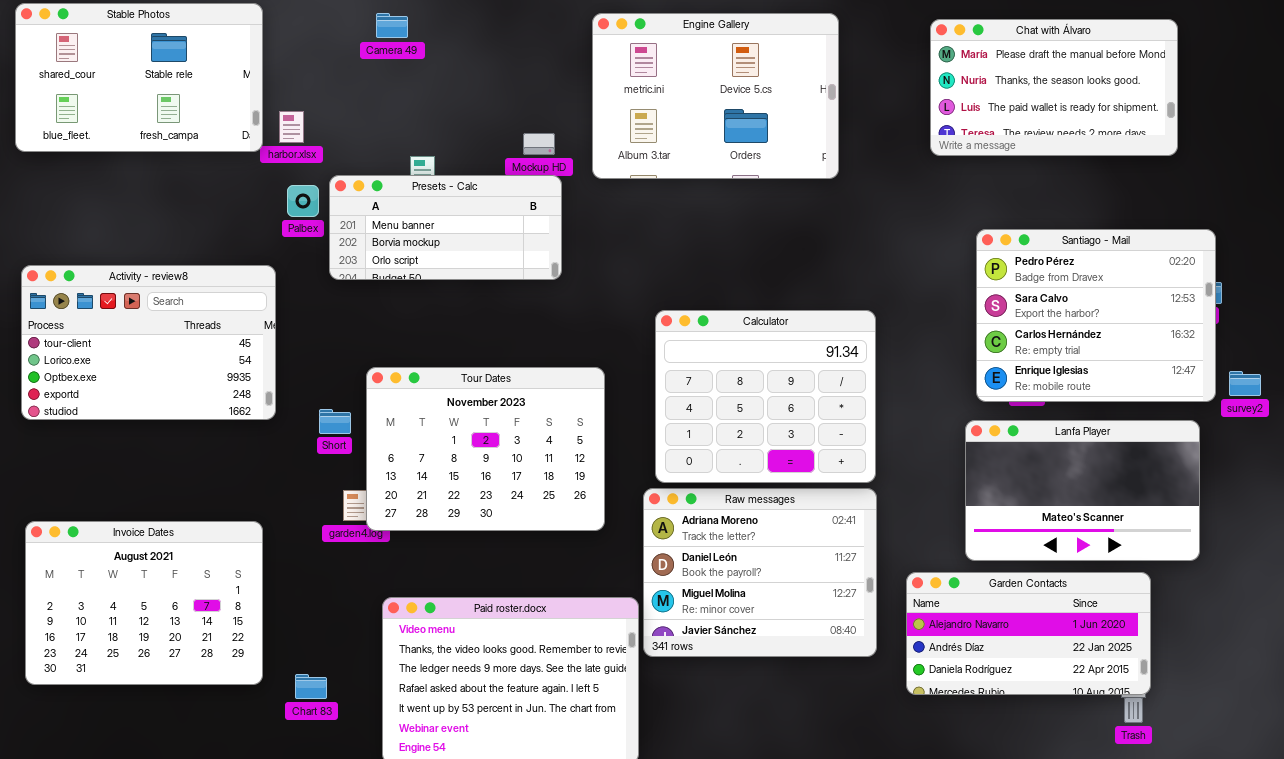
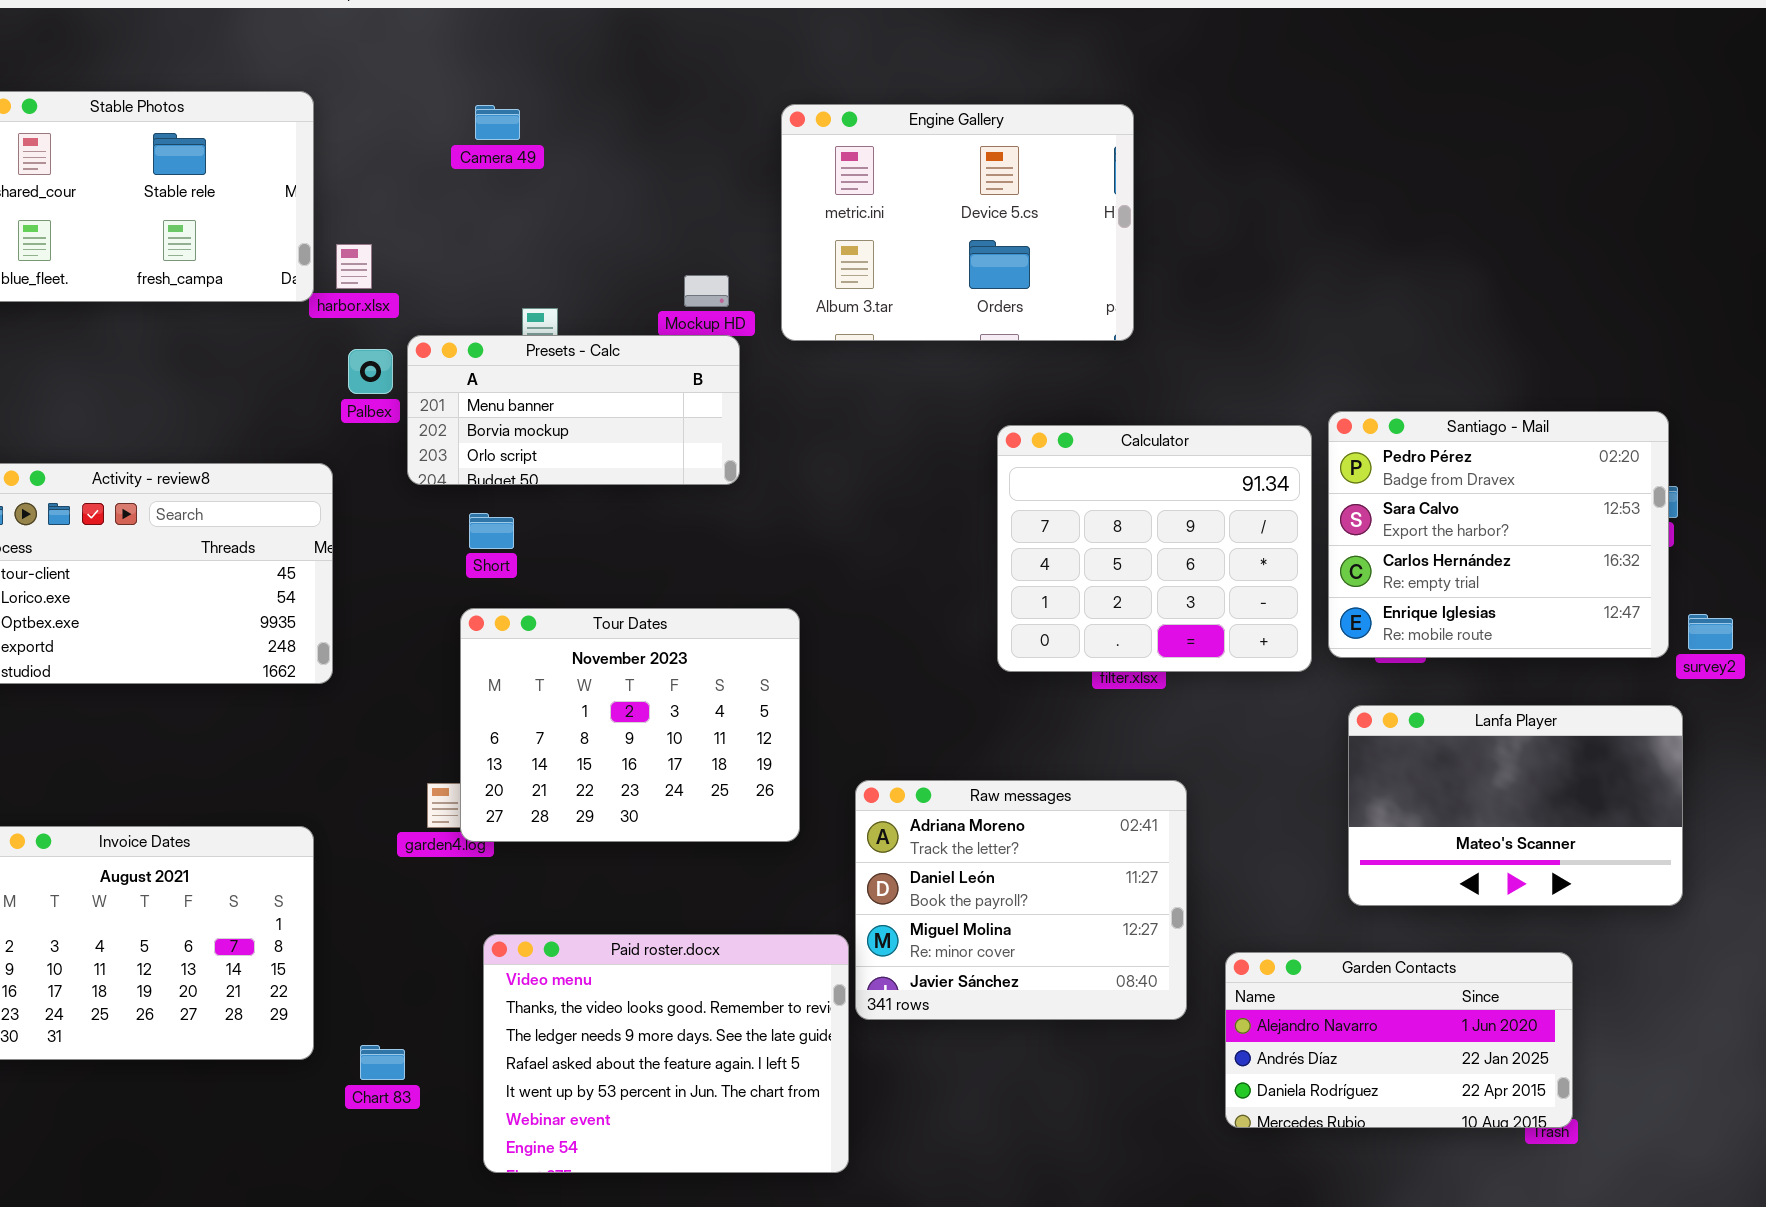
Chat with Álvaro: [930,19,1178,156] -> none, closed
Calculator: [655,310,876,483] -> [997,425,1312,672], moved
Short: [319,409,351,434] -> [469,513,514,549], moved
Lanfa Player: [965,420,1200,561] -> [1348,705,1683,906], moved
Garden Contacts: [906,572,1151,695] -> [1225,952,1573,1128], moved

